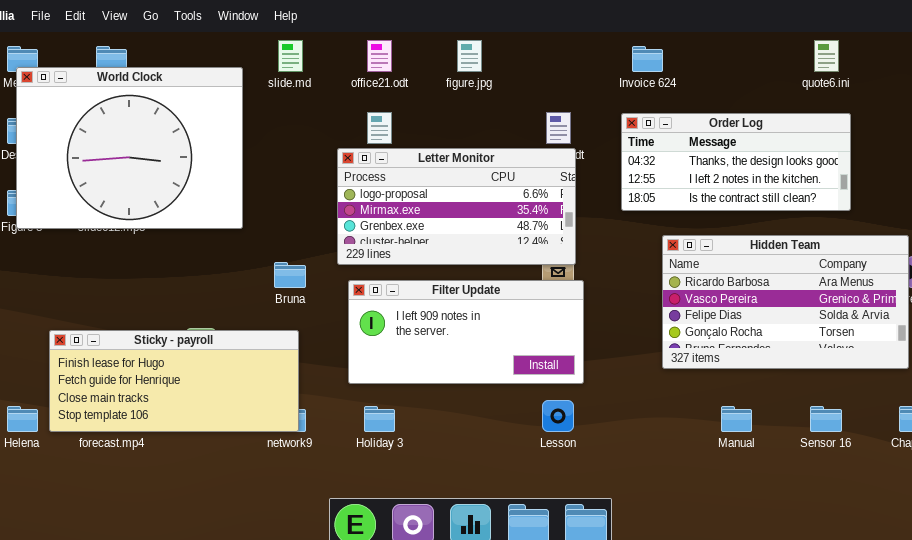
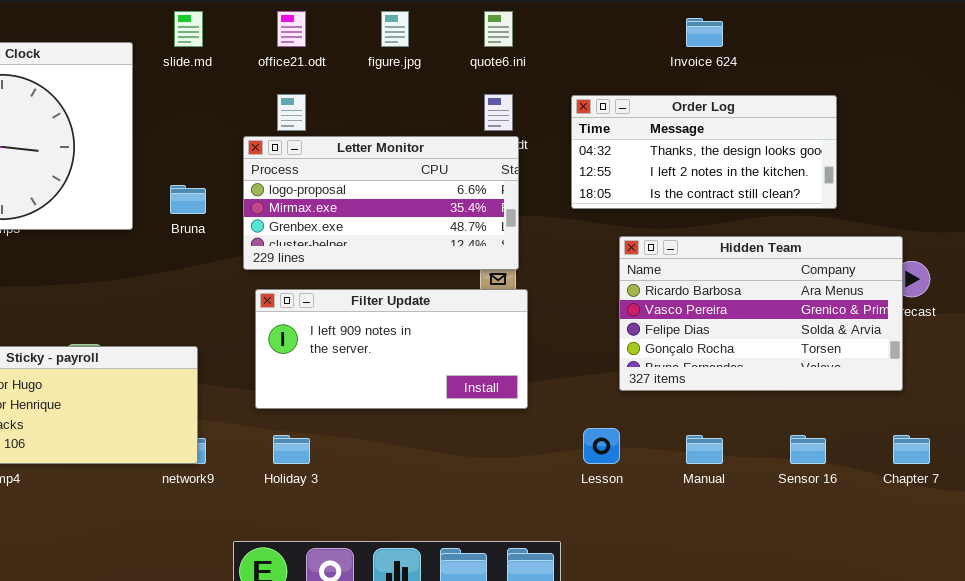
quote6.ini: [814,40,839,72] -> [484,11,513,47], moved
Invoice 624: [632,46,663,72] -> [686,18,723,47], moved
Bruna: [274,262,306,288] -> [170,185,206,214], moved
Lesson: [542,400,574,432] -> [583,428,620,464], moved

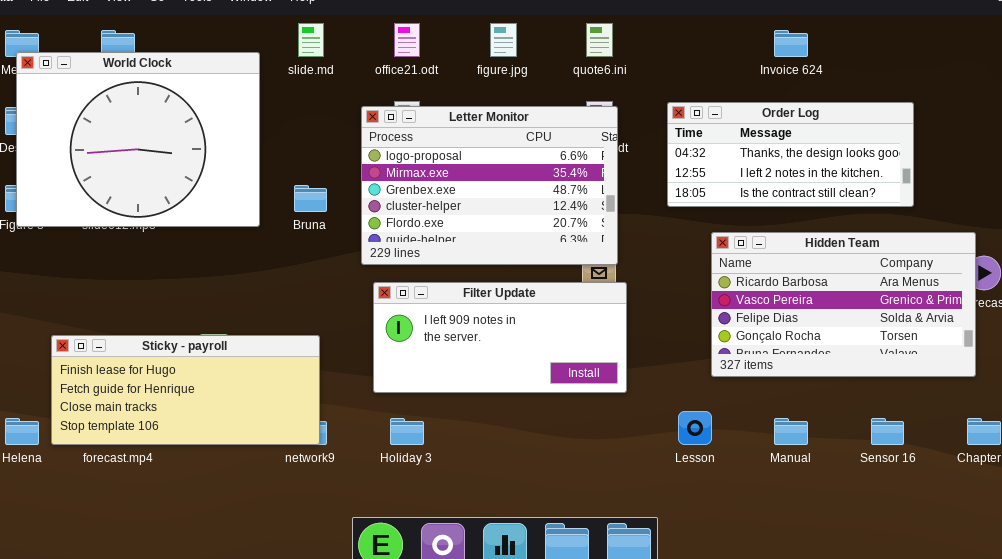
Letter Monitor: [243,136,519,270] -> [361,106,618,265], resized

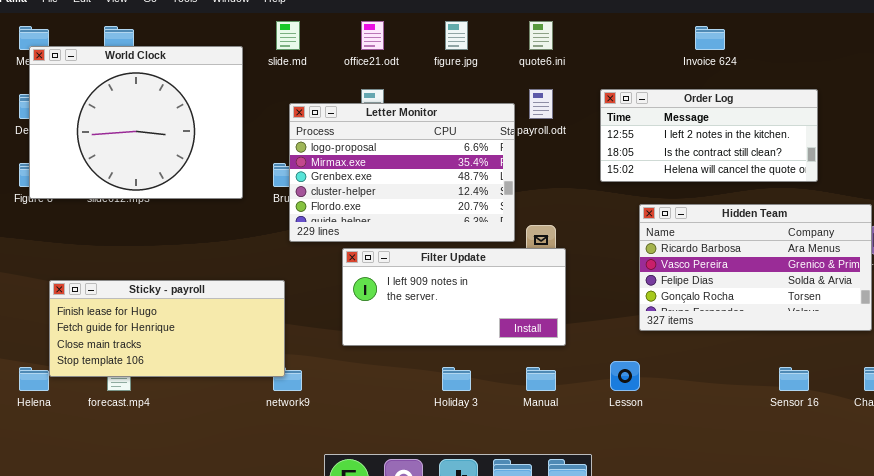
Order Log: [667,102,914,207] -> [600,89,818,182], scrolled down 1 row
Letter Monitor: [361,106,618,265] -> [289,103,515,242], moved
Sticky - payroll: [51,335,320,445] -> [49,280,285,377], moved
Holiday 3: [390,418,424,445] -> [442,367,471,391], moved
Manual: [774,418,808,445] -> [526,367,556,391], moved

